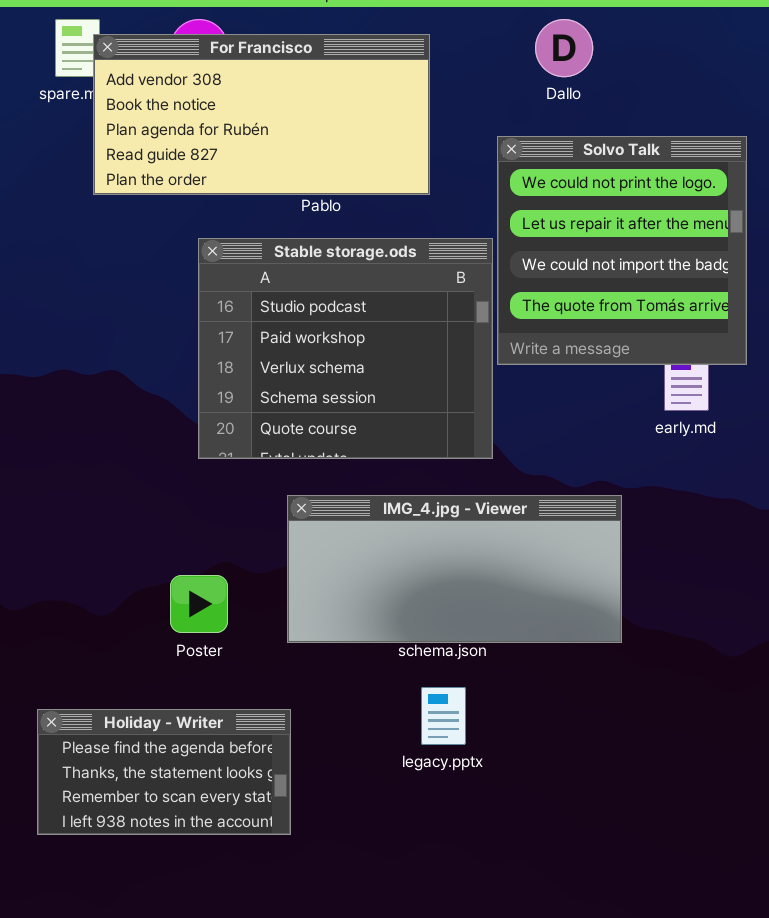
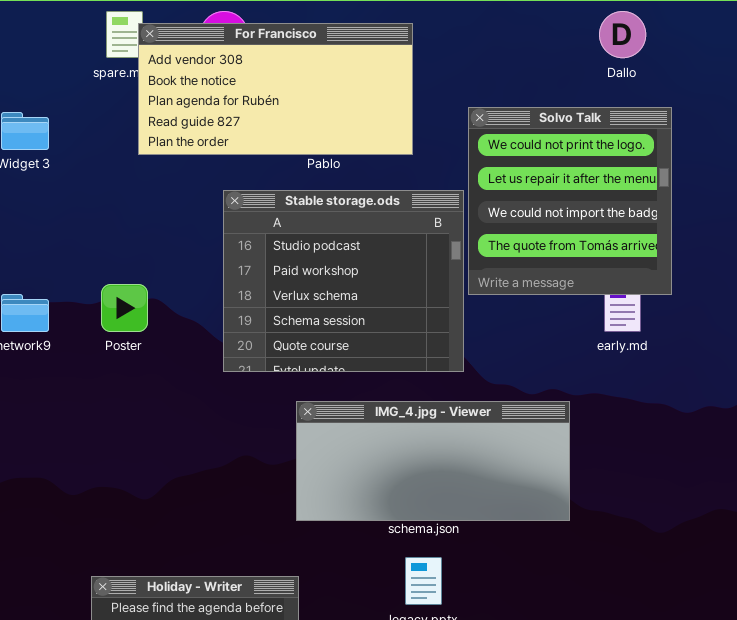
Dallo: [535,19,593,77] -> [599,11,646,58], moved
Poster: [170,575,228,633] -> [101,284,148,332], moved

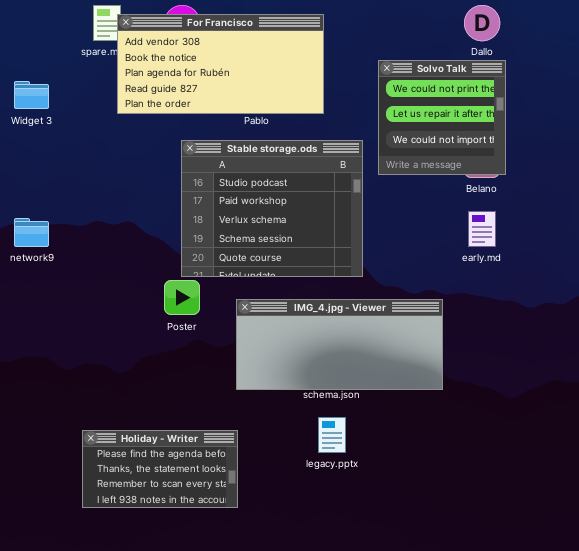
Solvo Talk: [468,107,672,295] -> [378,60,506,175], moved, resized
Poster: [101,284,148,332] -> [164,280,200,315], moved

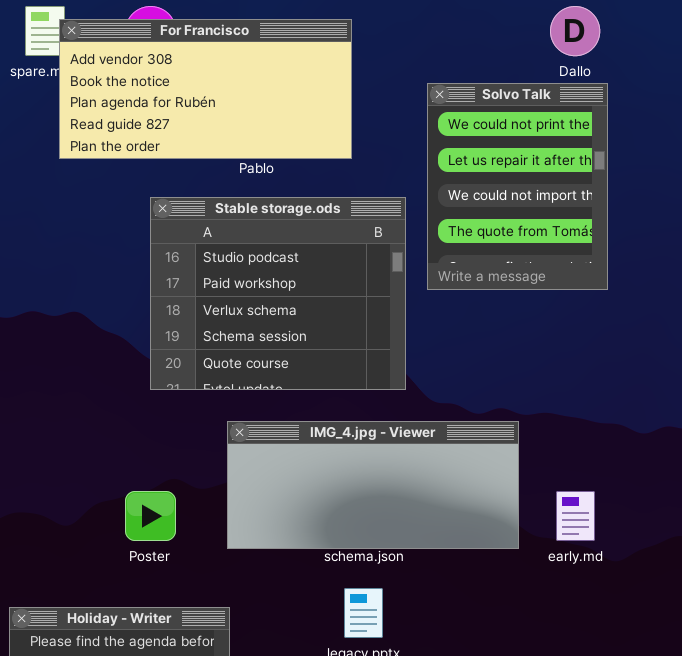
Solvo Talk: [378,60,506,175] -> [427,83,608,290], resized
early.md: [468,211,496,247] -> [556,491,595,541], moved
Poster: [164,280,200,315] -> [125,491,176,541], moved

